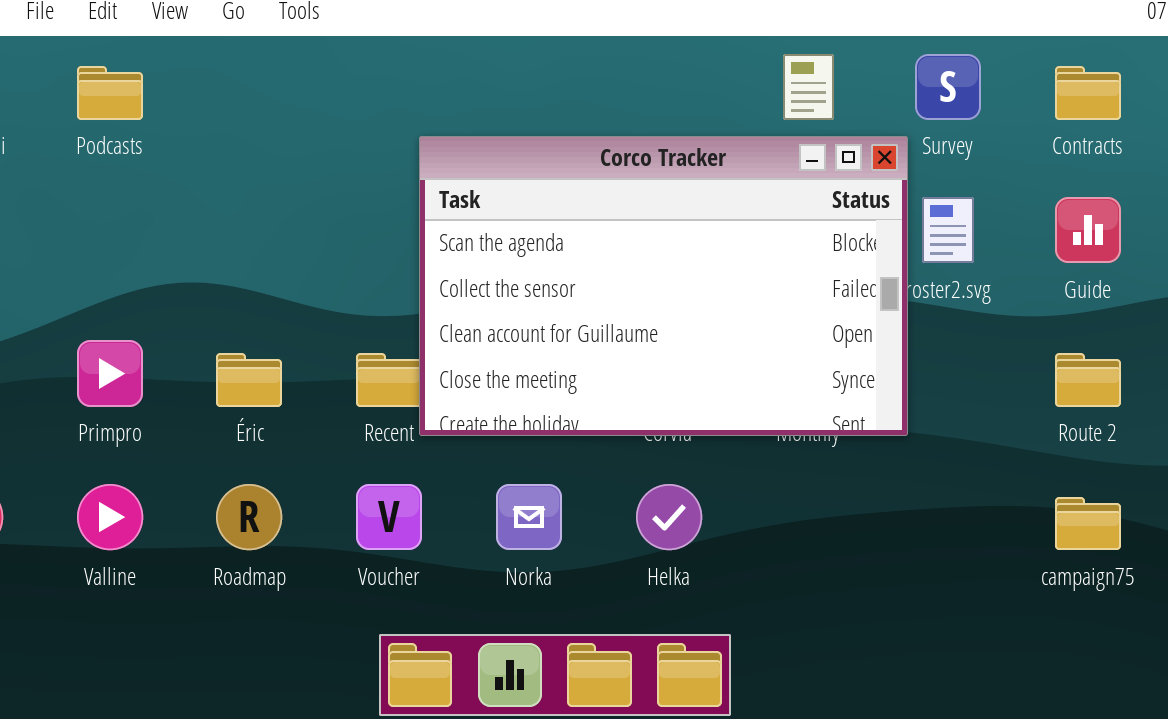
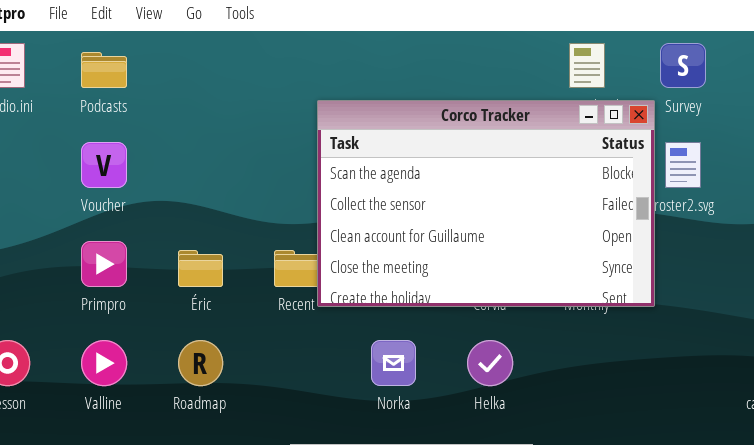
Voucher: [356,484,422,550] -> [81,142,127,188], moved

